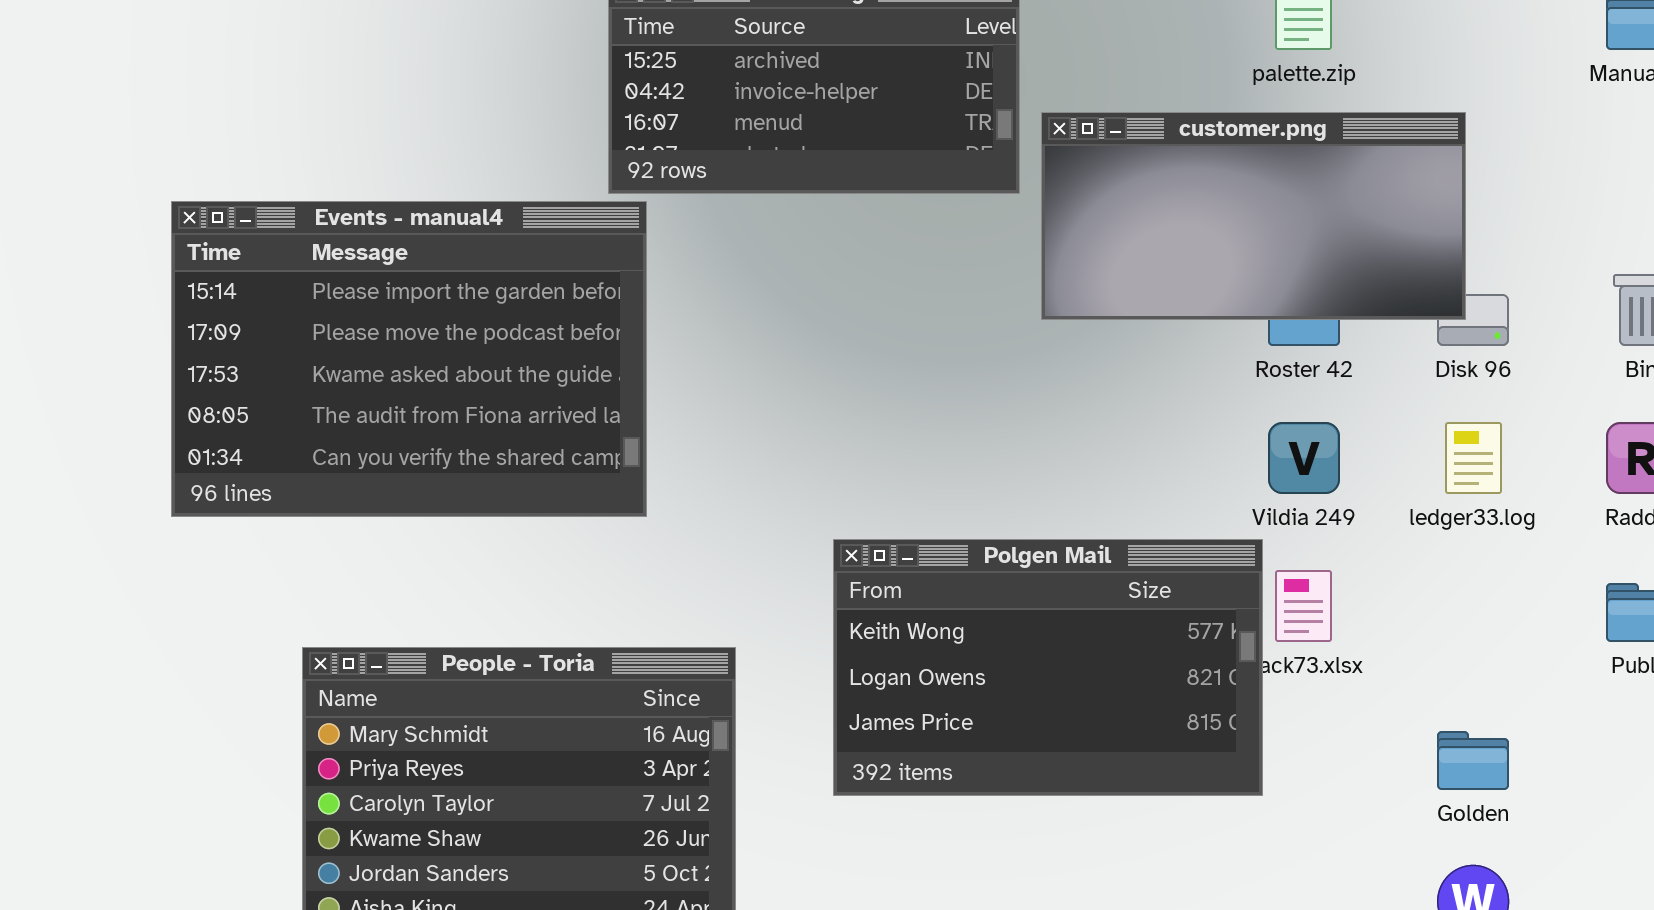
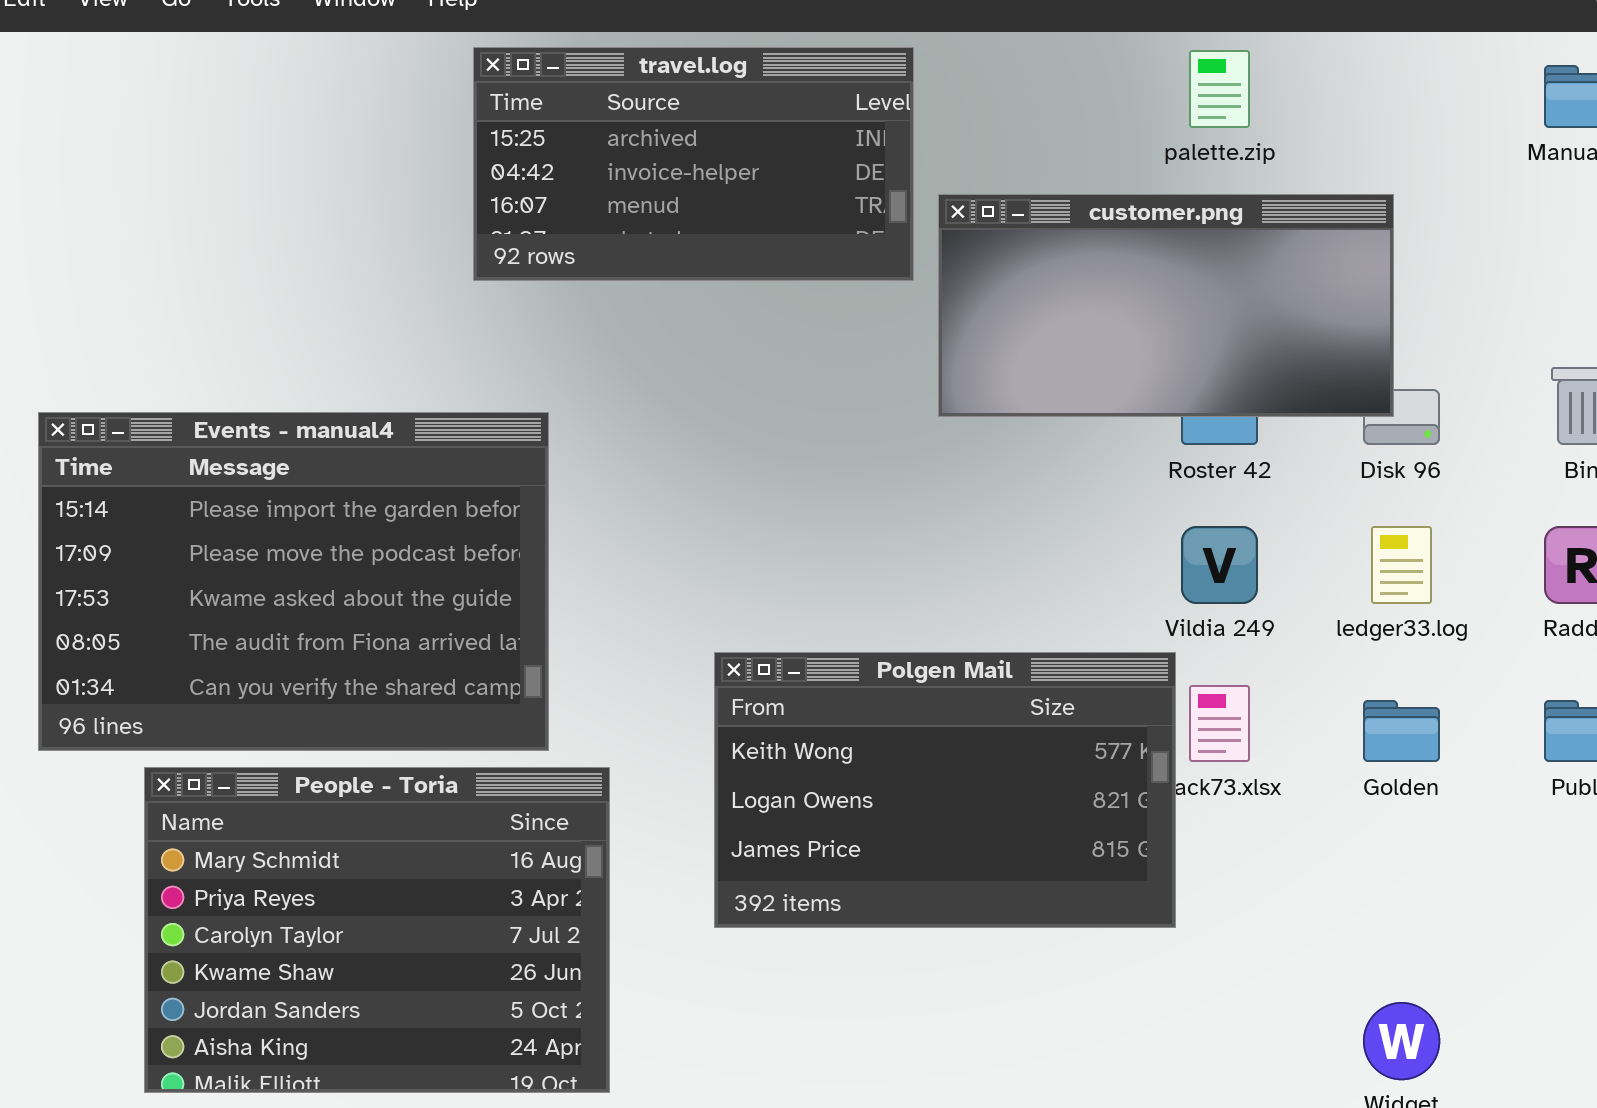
Events - manual4: [171,201,647,517] -> [38,412,549,751], moved
Golden: [1437,731,1509,790] -> [1363,700,1440,762], moved

